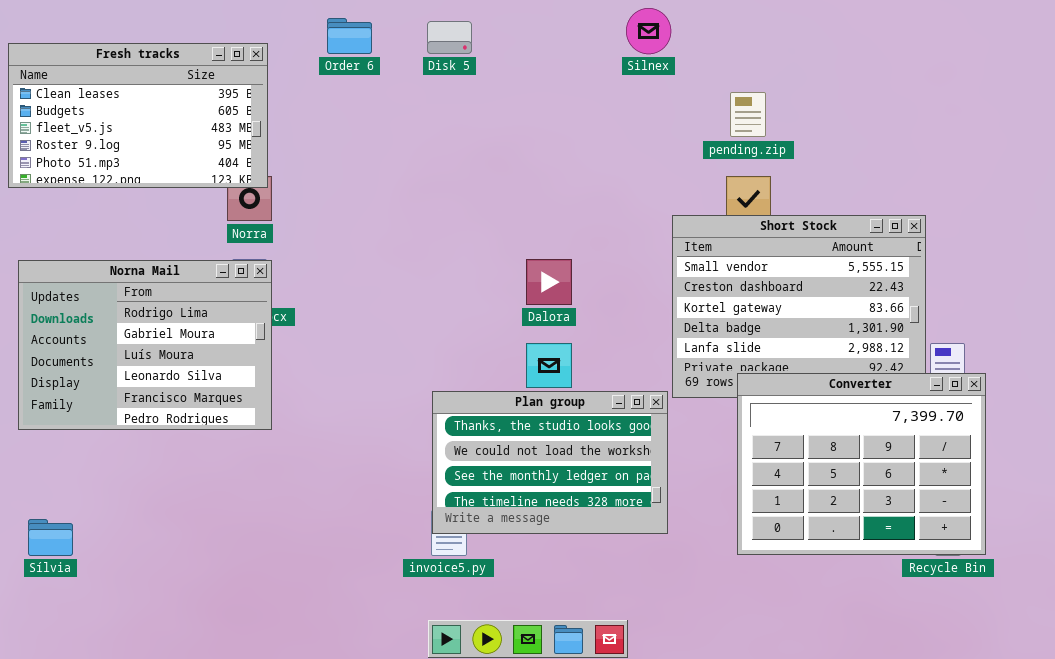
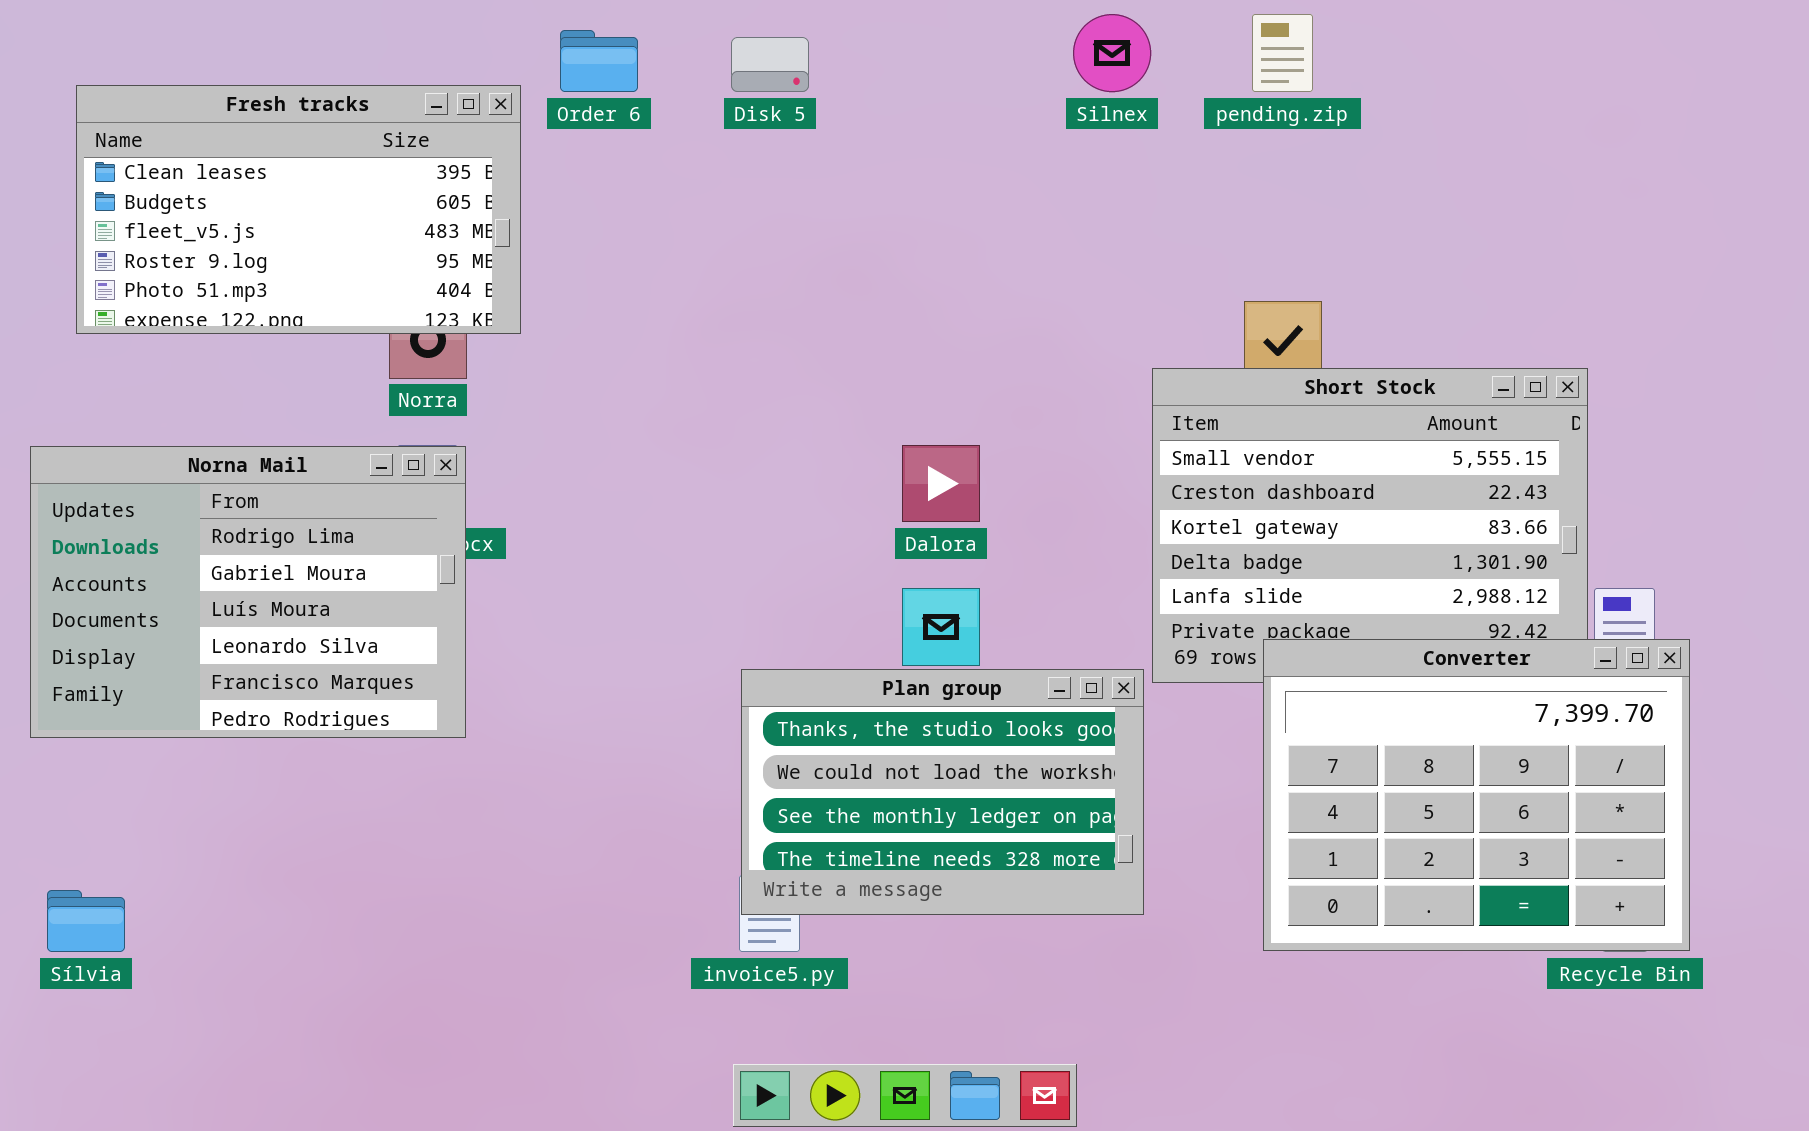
Fresh tracks: [8,43,268,188] -> [76,85,521,334], moved
pending.zip: [730,92,766,137] -> [1252,14,1313,92], moved

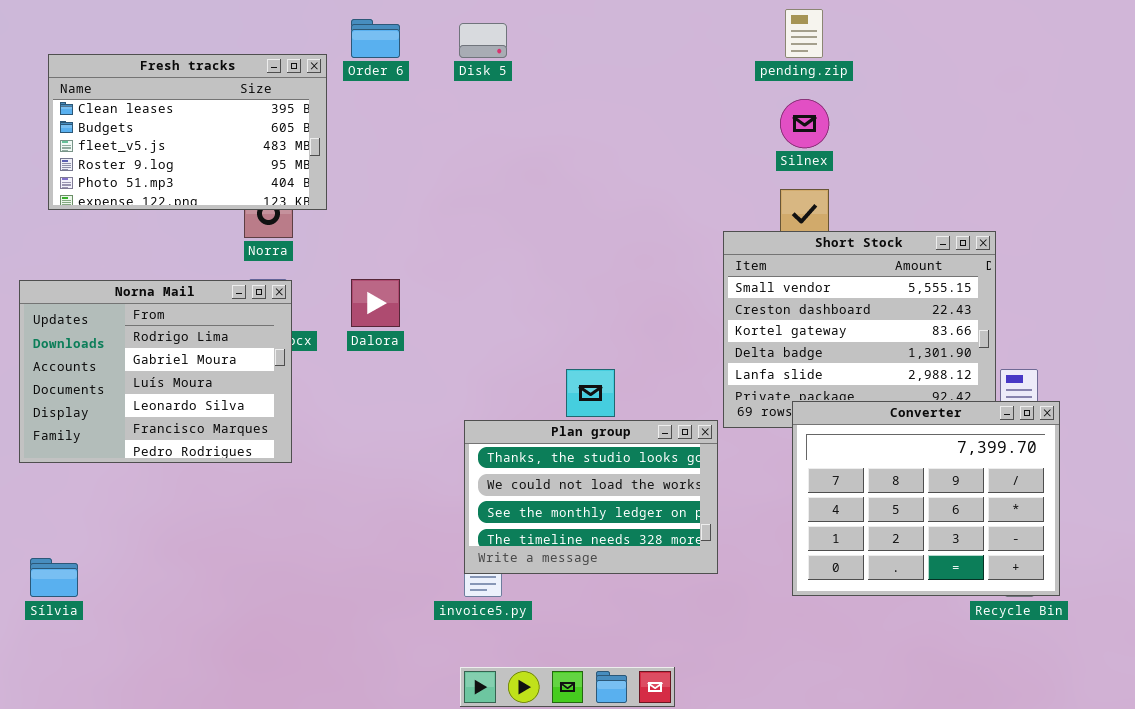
Silnex: [1073,14,1151,92] -> [780,99,829,148], moved
Dalora: [902,445,980,522] -> [351,279,400,327], moved

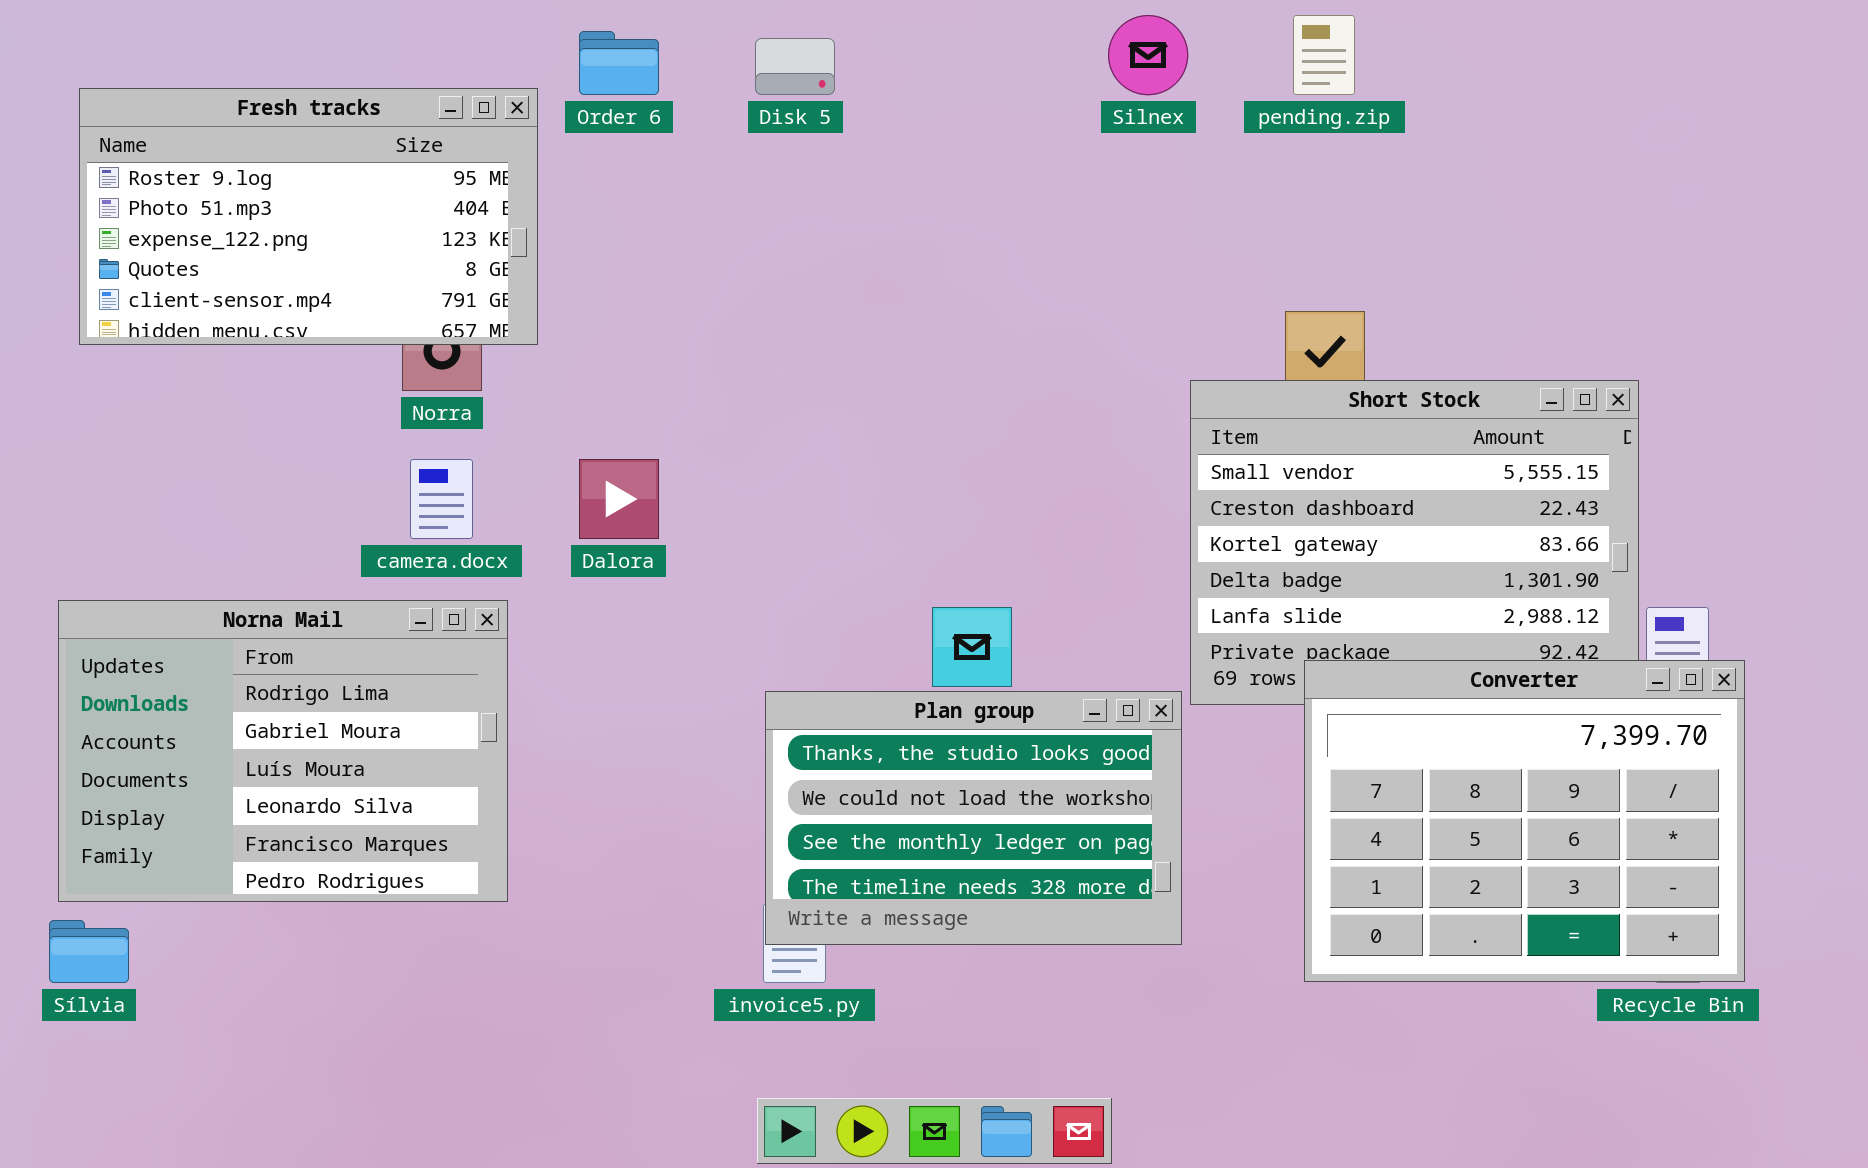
Fresh tracks: [48,54,327,210] -> [79,88,538,345], scrolled down 3 rows
Silnex: [780,99,829,148] -> [1108,15,1188,95], moved
Norna Mail: [19,280,292,463] -> [58,600,508,902], moved

